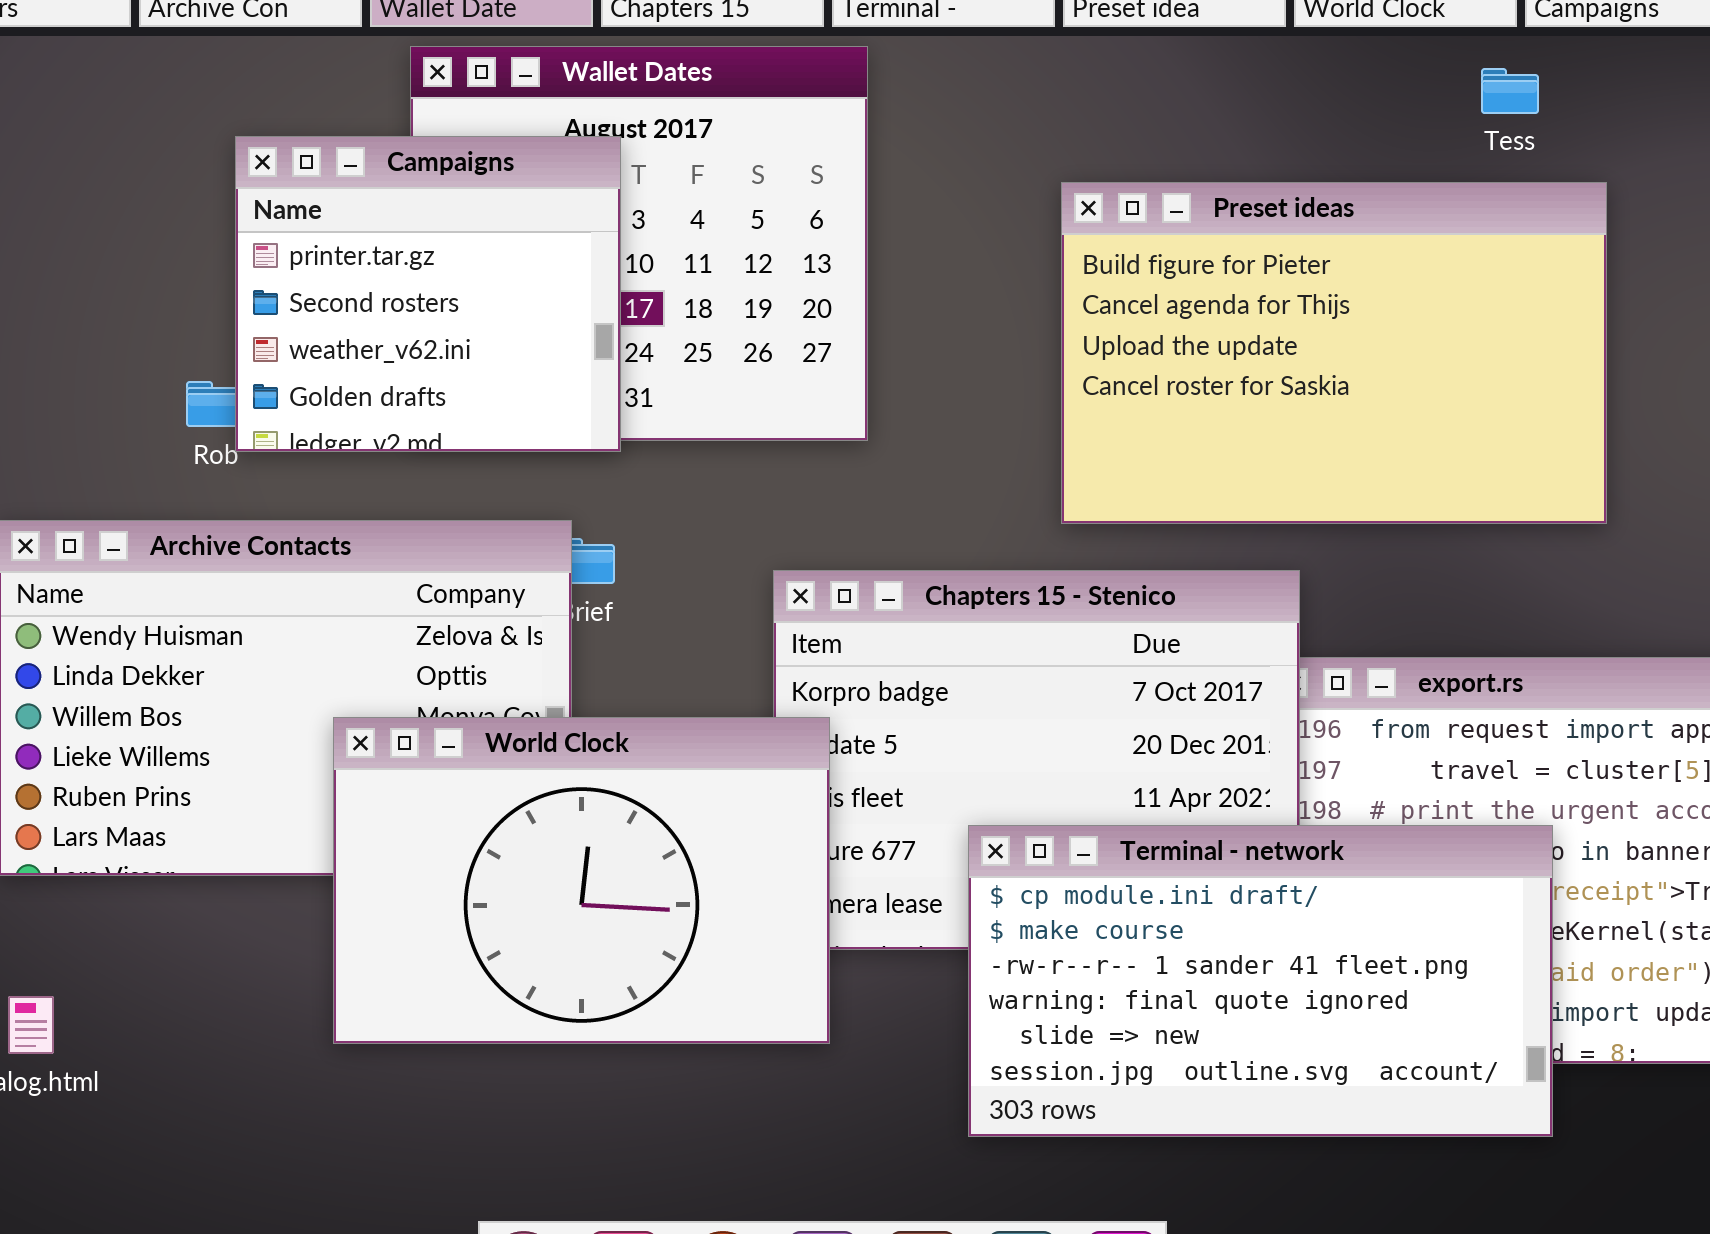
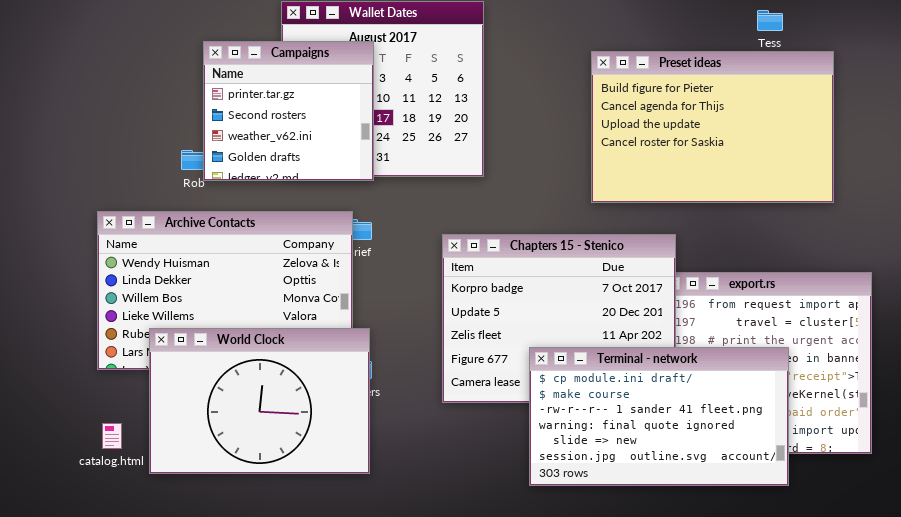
Preset ideas: [1061,182,1607,524] -> [591,51,834,203], moved
World Clock: [333,717,830,1044] -> [149,328,370,474], moved

